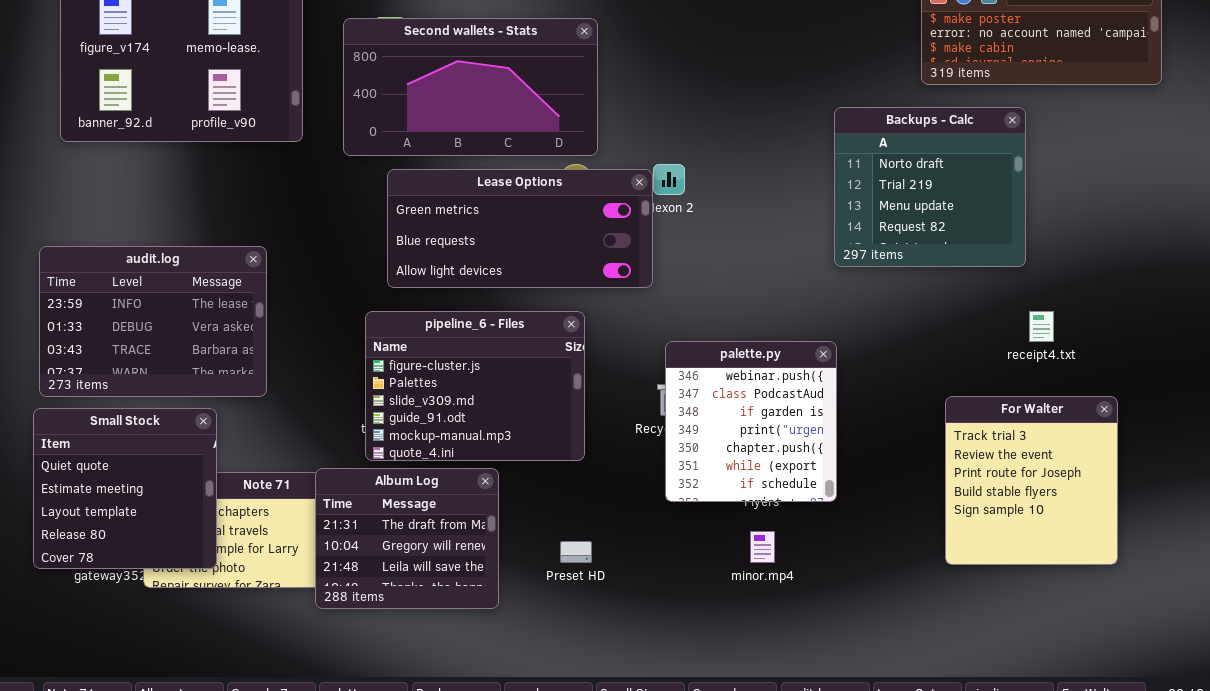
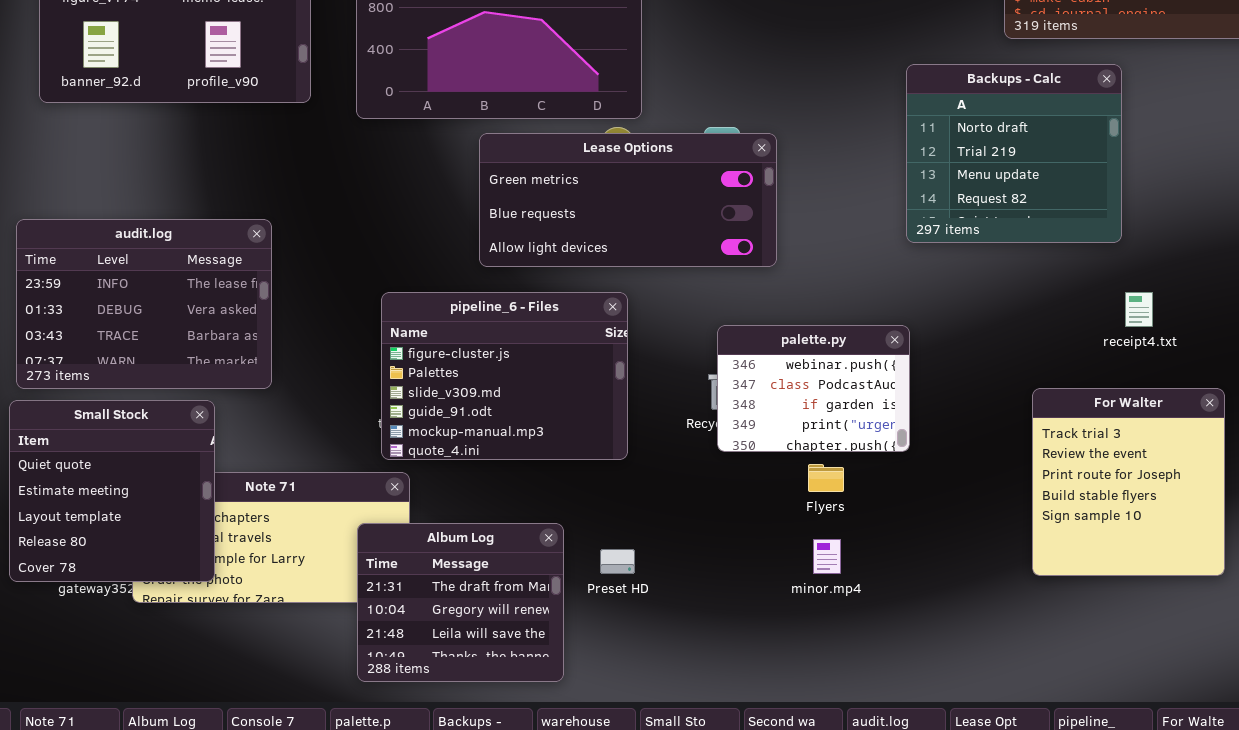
Lease Options: [387,169,653,288] -> [479,133,777,267], moved
palette.py: [665,341,837,502] -> [717,325,910,452], resized
Album Log: [315,468,499,609] -> [357,523,564,682], moved

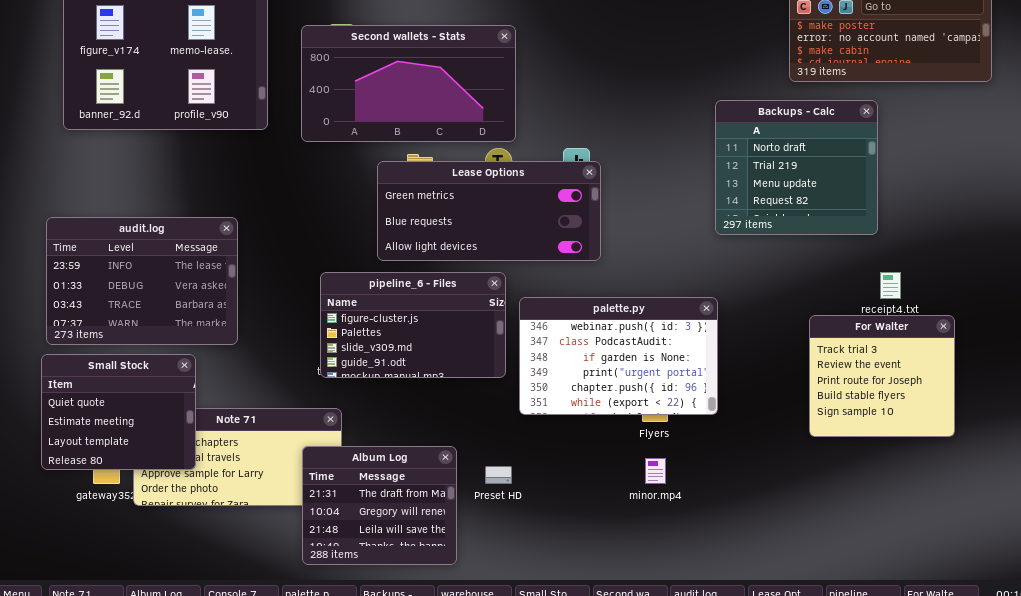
Lease Options: [479,133,777,267] -> [377,161,601,261], moved
pipeline_6 - Files: [381,292,628,460] -> [320,272,506,378], resized
palette.py: [717,325,910,452] -> [519,297,718,415], resized
For Walter: [1032,388,1225,576] -> [809,315,955,437], moved, resized
Small Stock: [9,400,215,582] -> [41,354,196,470], resized

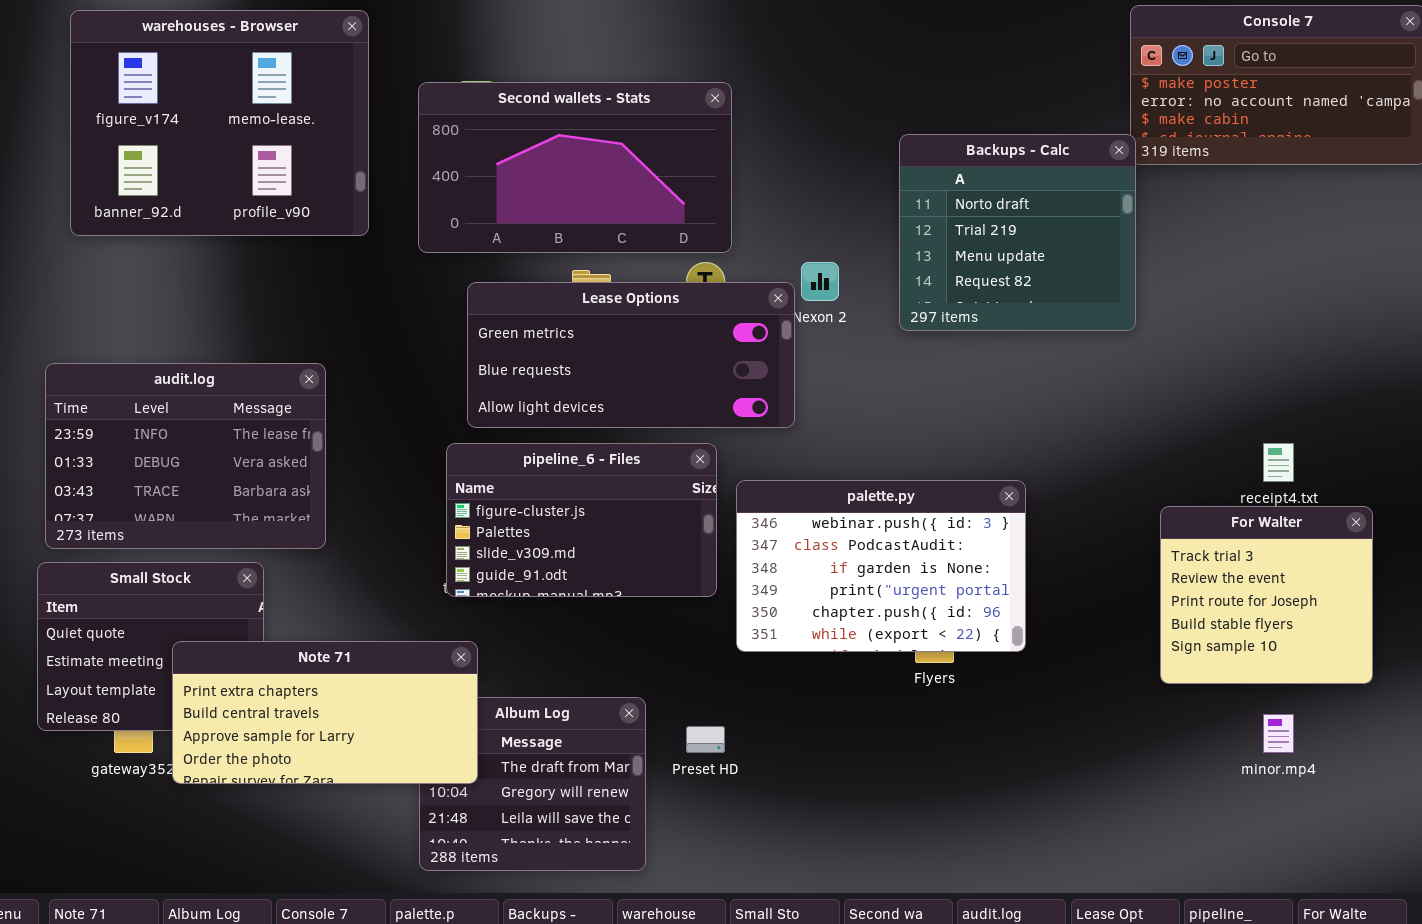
Backups - Calc: [715,100,878,235] -> [899,134,1136,331], moved
Lease Options: [377,161,601,261] -> [467,282,795,428], moved
Note 71: [133,408,342,506] -> [172,641,478,784], raised
minor.mp4: [645,458,666,484] -> [1263,714,1294,753], moved

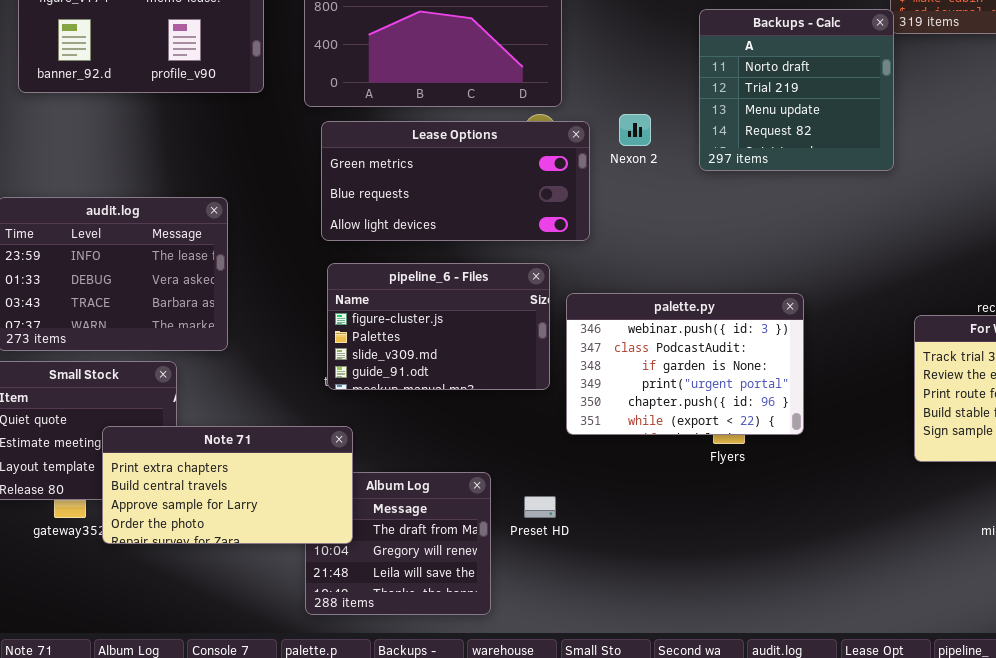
Lease Options: [467,282,795,428] -> [321,121,590,241], moved

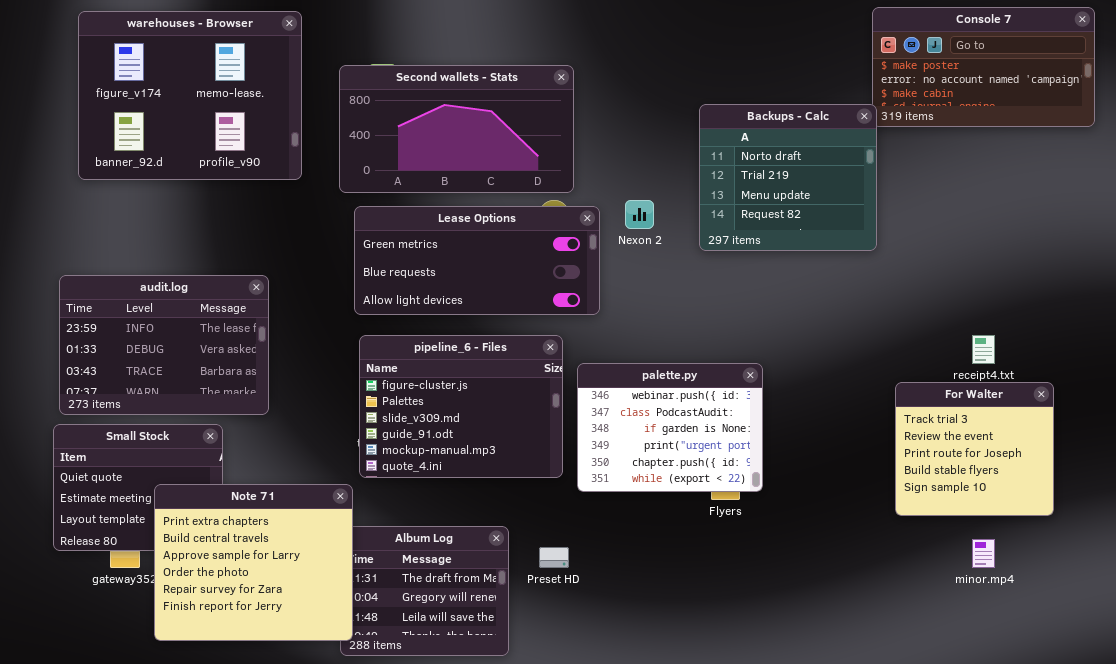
pipeline_6 - Files: [327,263,550,390] -> [359,335,563,478], resized
palette.py: [566,293,804,435] -> [577,363,763,492], resized
Note 71: [102,426,353,544] -> [154,484,353,641], resized

